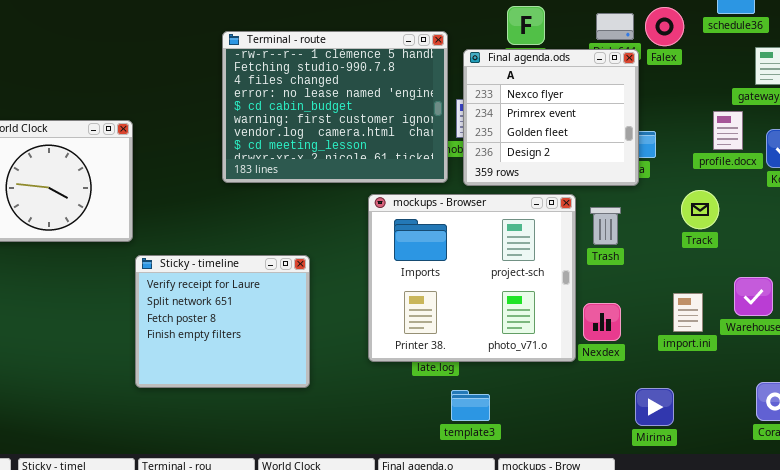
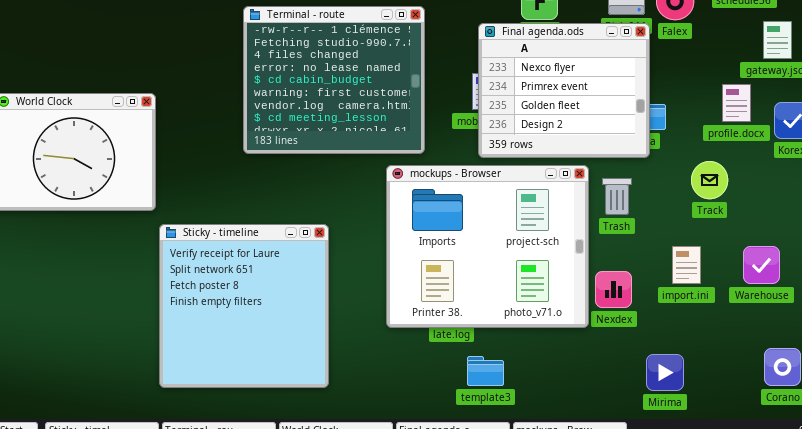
Terminal - route: [222,31,448,183] -> [243,6,425,154], resized
Sticky - timeline: [135,255,310,388] -> [159,224,329,388], resized
import.ini: [673,293,703,332] -> [672,246,701,284], moved

